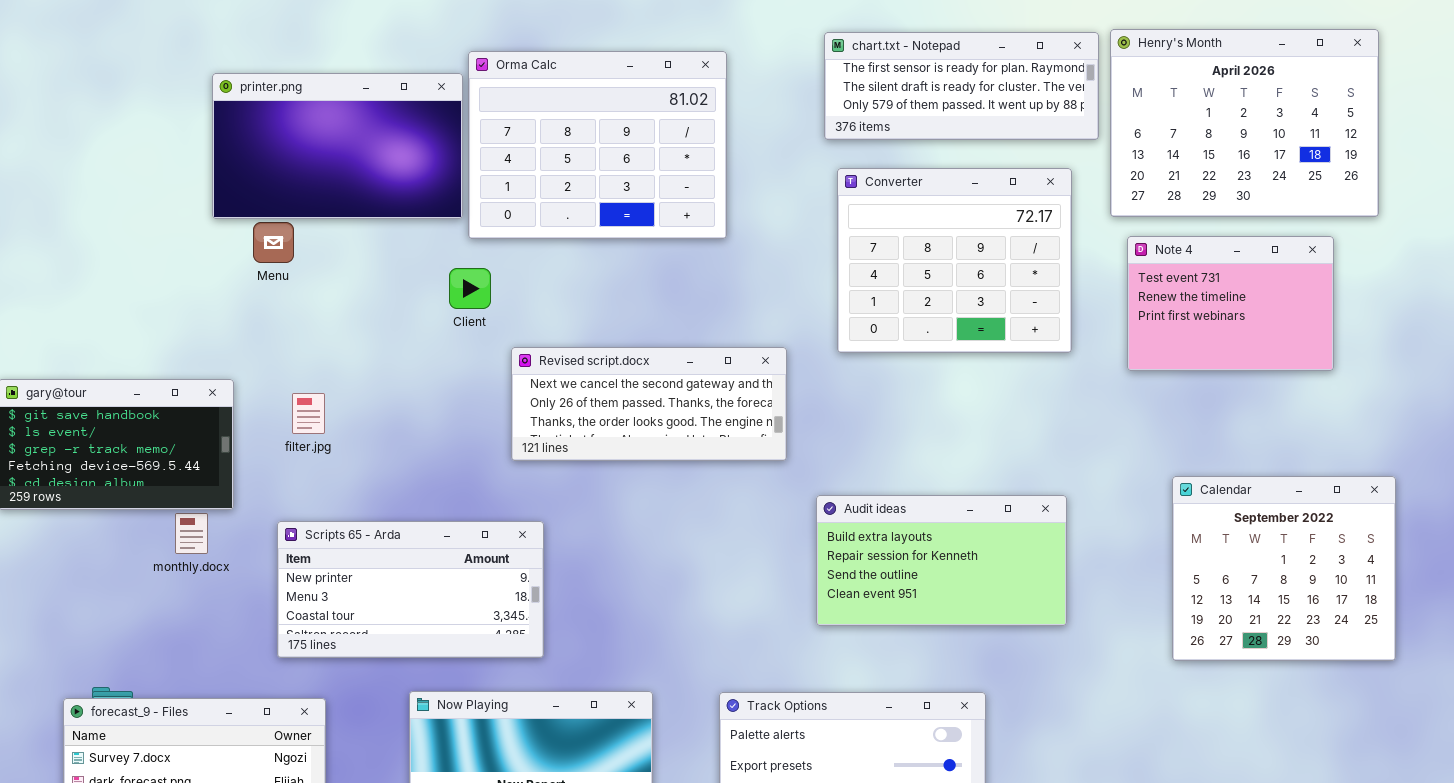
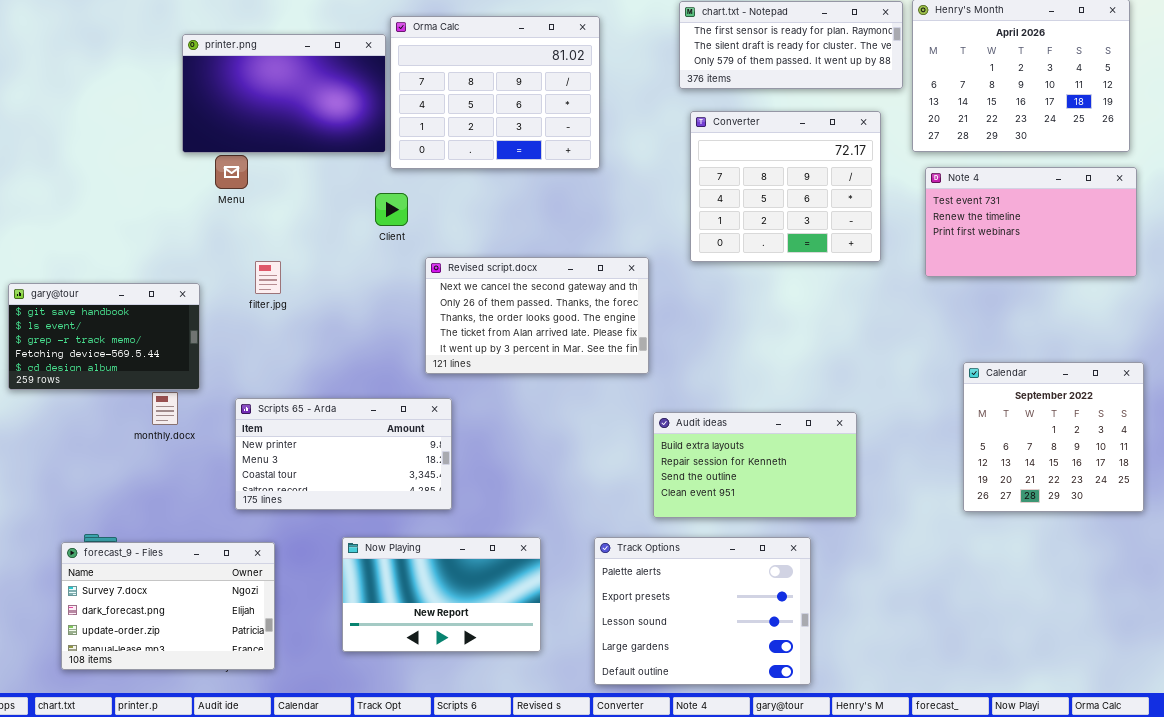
Note 4: [1127,236,1334,371] -> [925,167,1137,277], resized
Revised script.docx: [511,347,787,461] -> [425,257,649,374], resized
filter.jpg: [292,393,325,434] -> [255,261,281,294], moved
Audit ideas: [816,495,1067,626] -> [653,412,857,518], moved

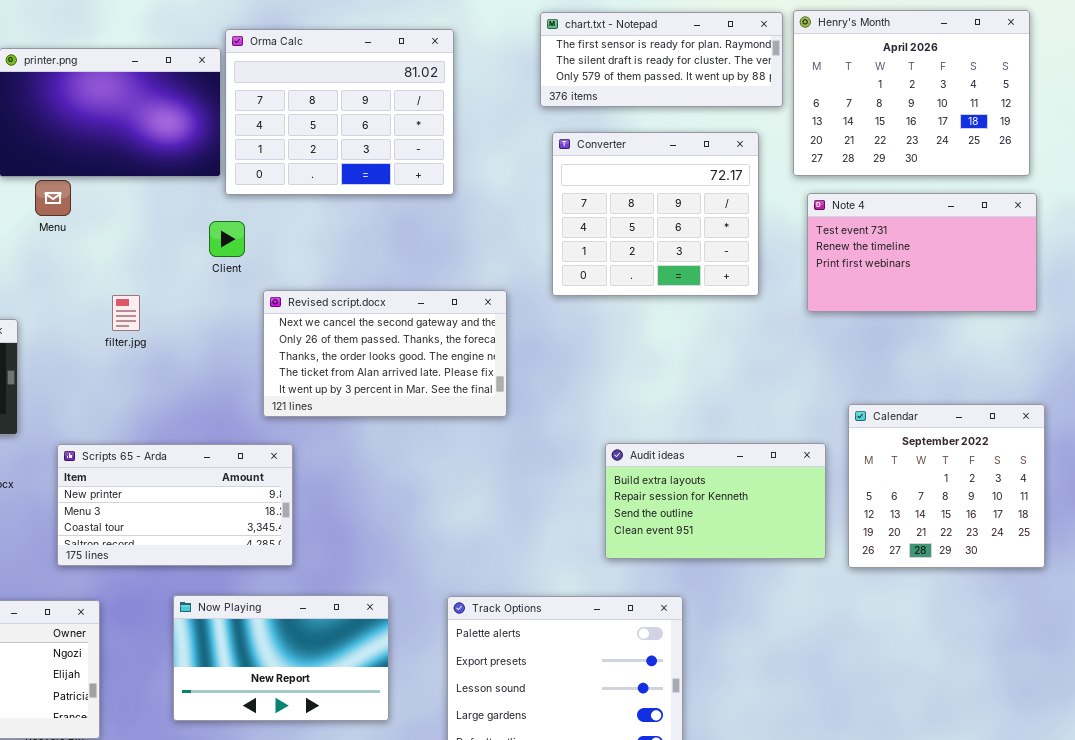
filter.jpg: [255,261,281,294] -> [112,295,140,331], moved
Audit ideas: [653,412,857,518] -> [605,443,826,559], moved

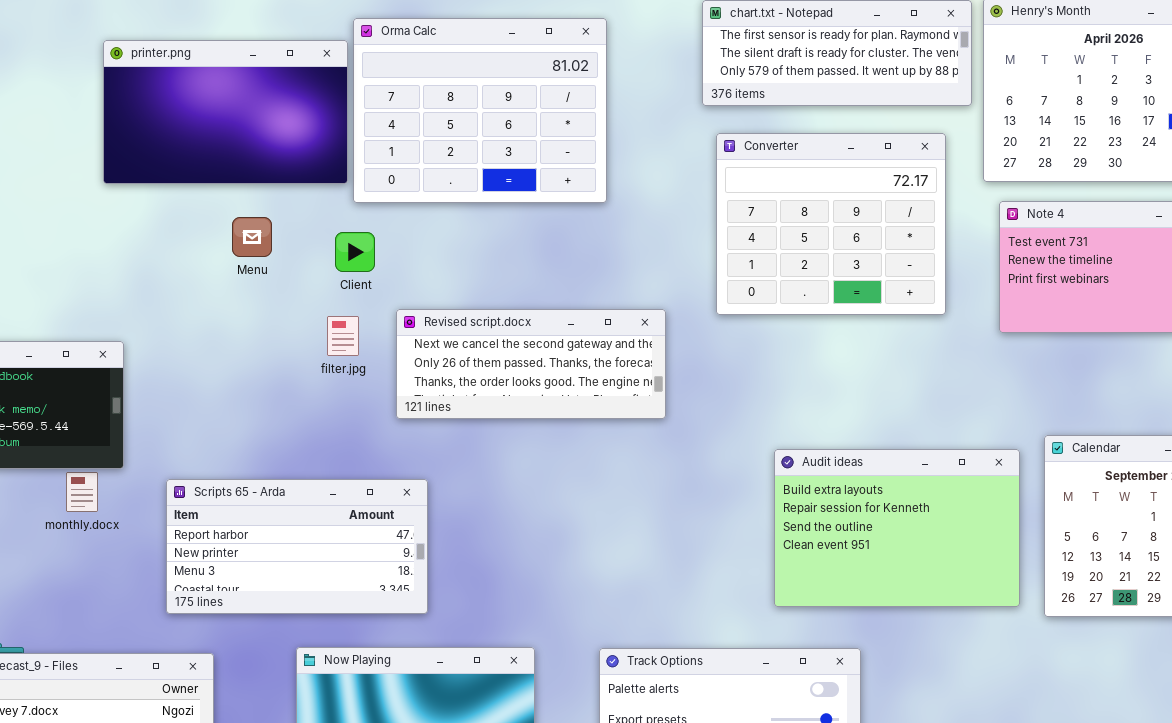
Menu: [35,180,71,216] -> [232,217,272,257], moved
Revised script.docx: [263,290,507,417] -> [396,309,666,419], resized
filter.jpg: [112,295,140,331] -> [327,316,359,356], moved
Audit ideas: [605,443,826,559] -> [774,449,1020,607], resized
Scripts 65 - Arda: [57,444,293,566] -> [166,479,428,614], scrolled up 1 row

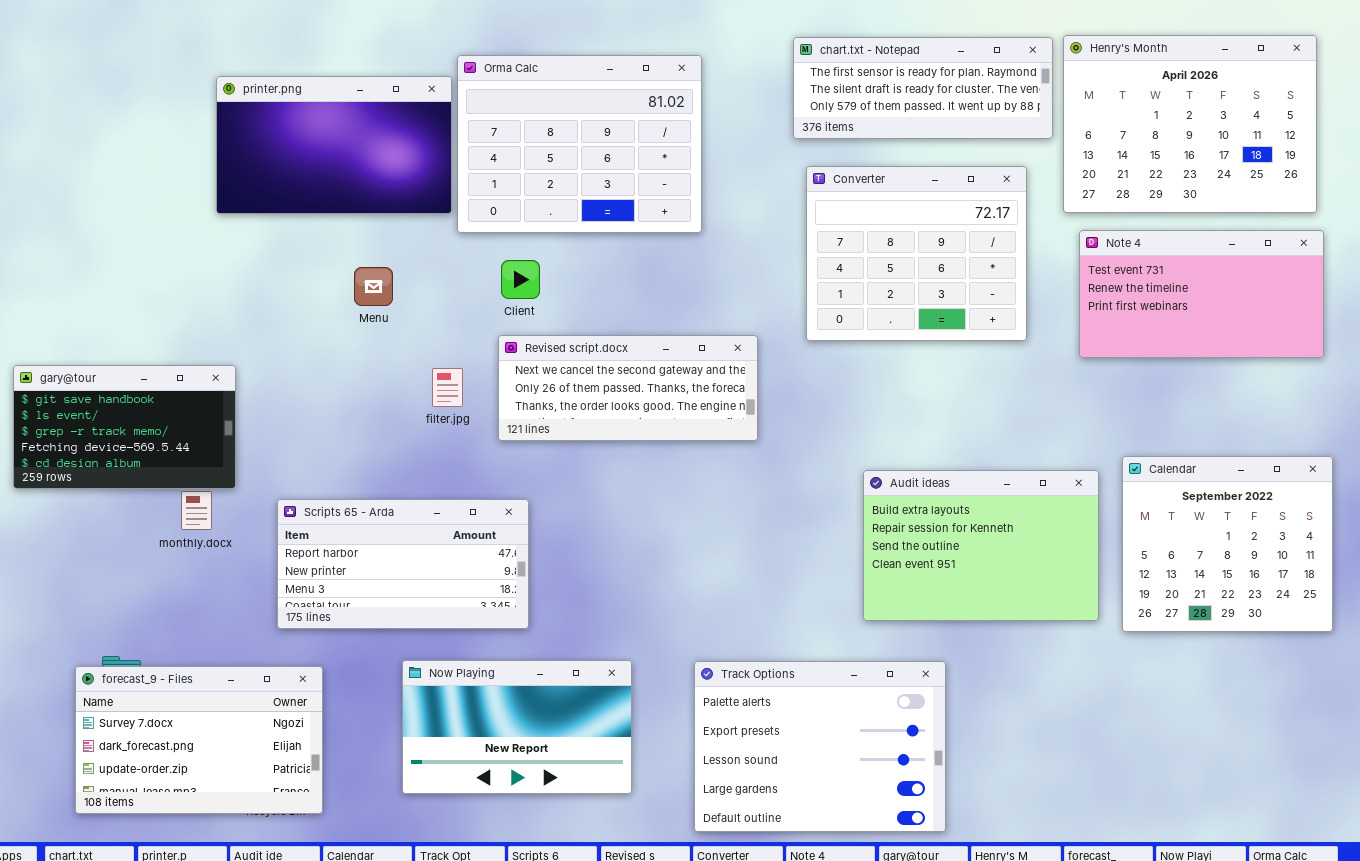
Menu: [232,217,272,257] -> [354,267,393,306], moved
Client: [335,232,375,272] -> [501,260,540,299], moved
filter.jpg: [327,316,359,356] -> [432,368,463,407], moved

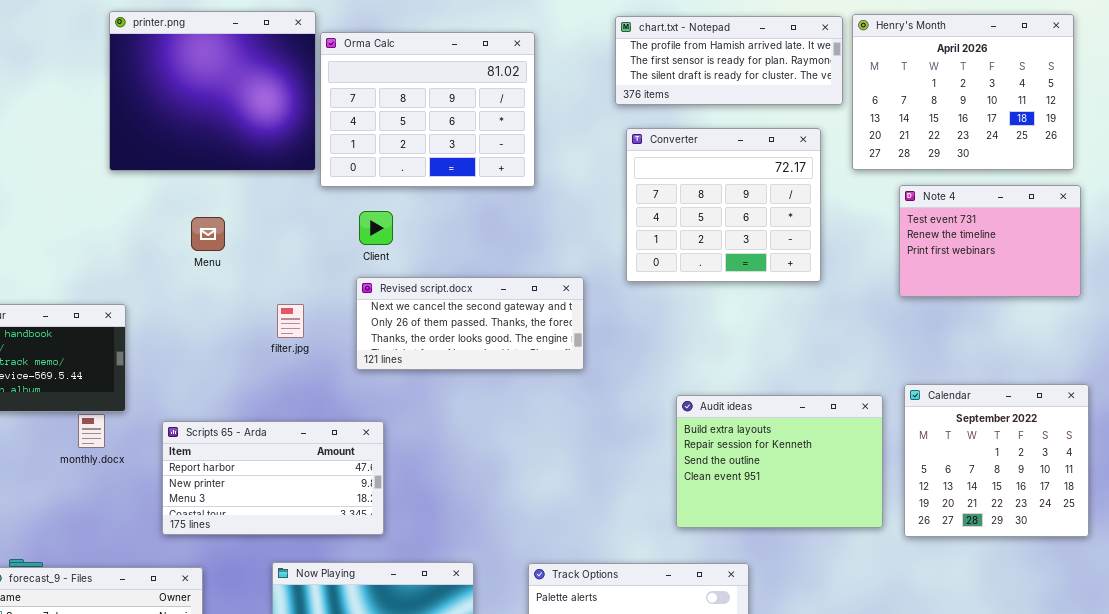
chart.txt - Notepad: [793,37,1053,139] -> [615,16,843,105], scrolled up 1 row
printer.png: [216,76,452,214] -> [109,11,316,171], resized
Note 4: [1079,230,1324,358] -> [899,185,1081,297], resized
Menu: [354,267,393,306] -> [191,217,225,251], moved
filter.jpg: [432,368,463,407] -> [277,304,304,338], moved

